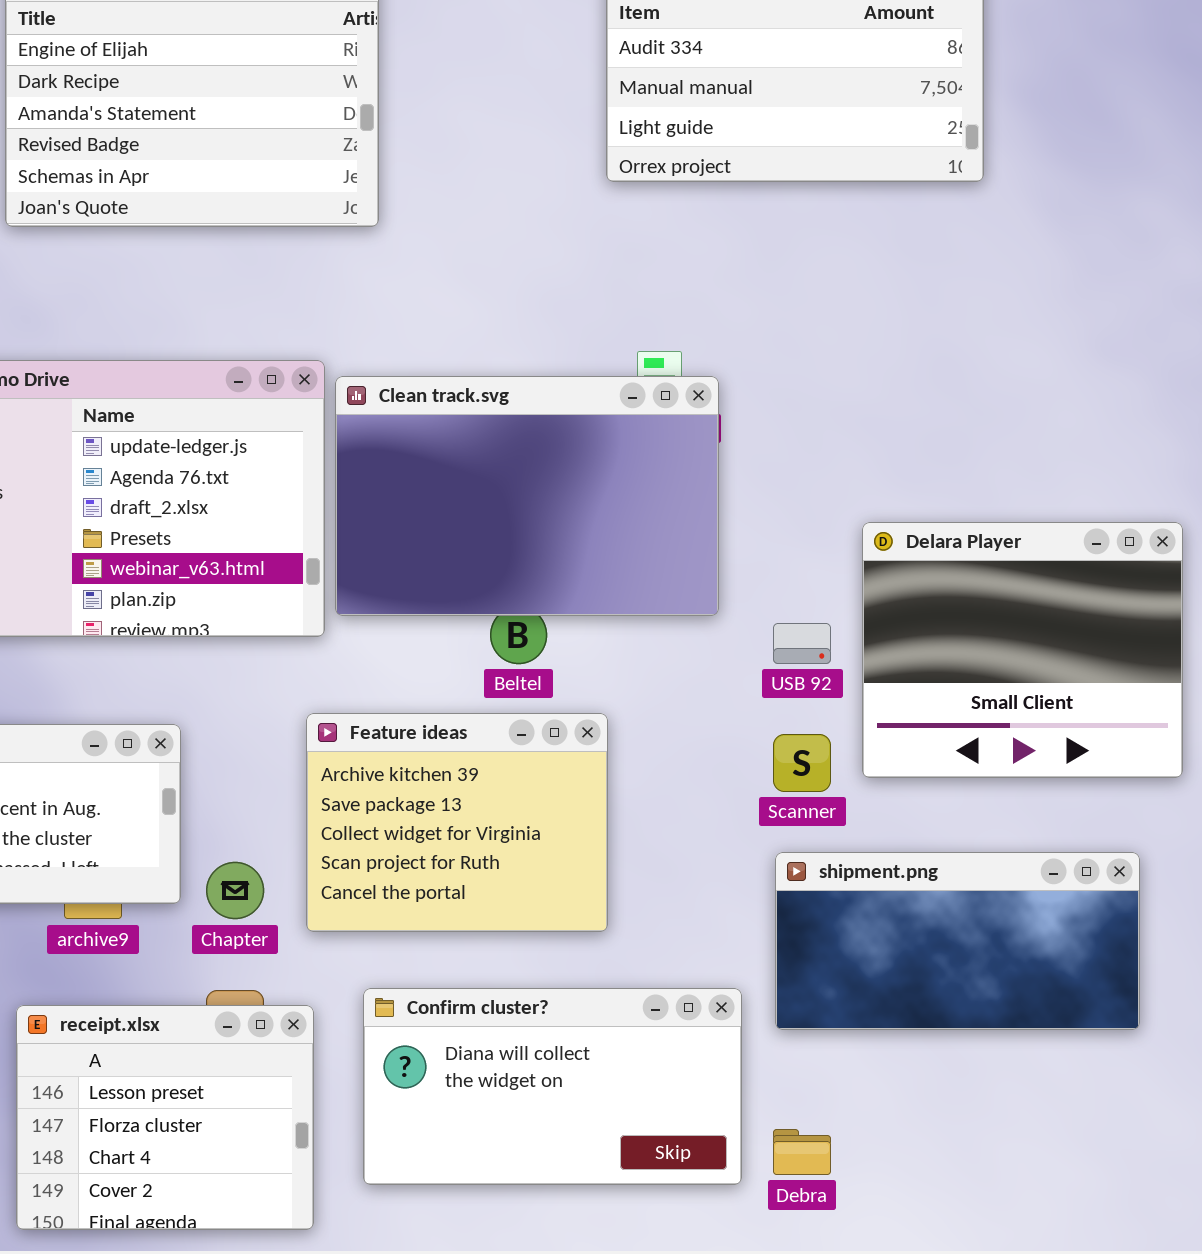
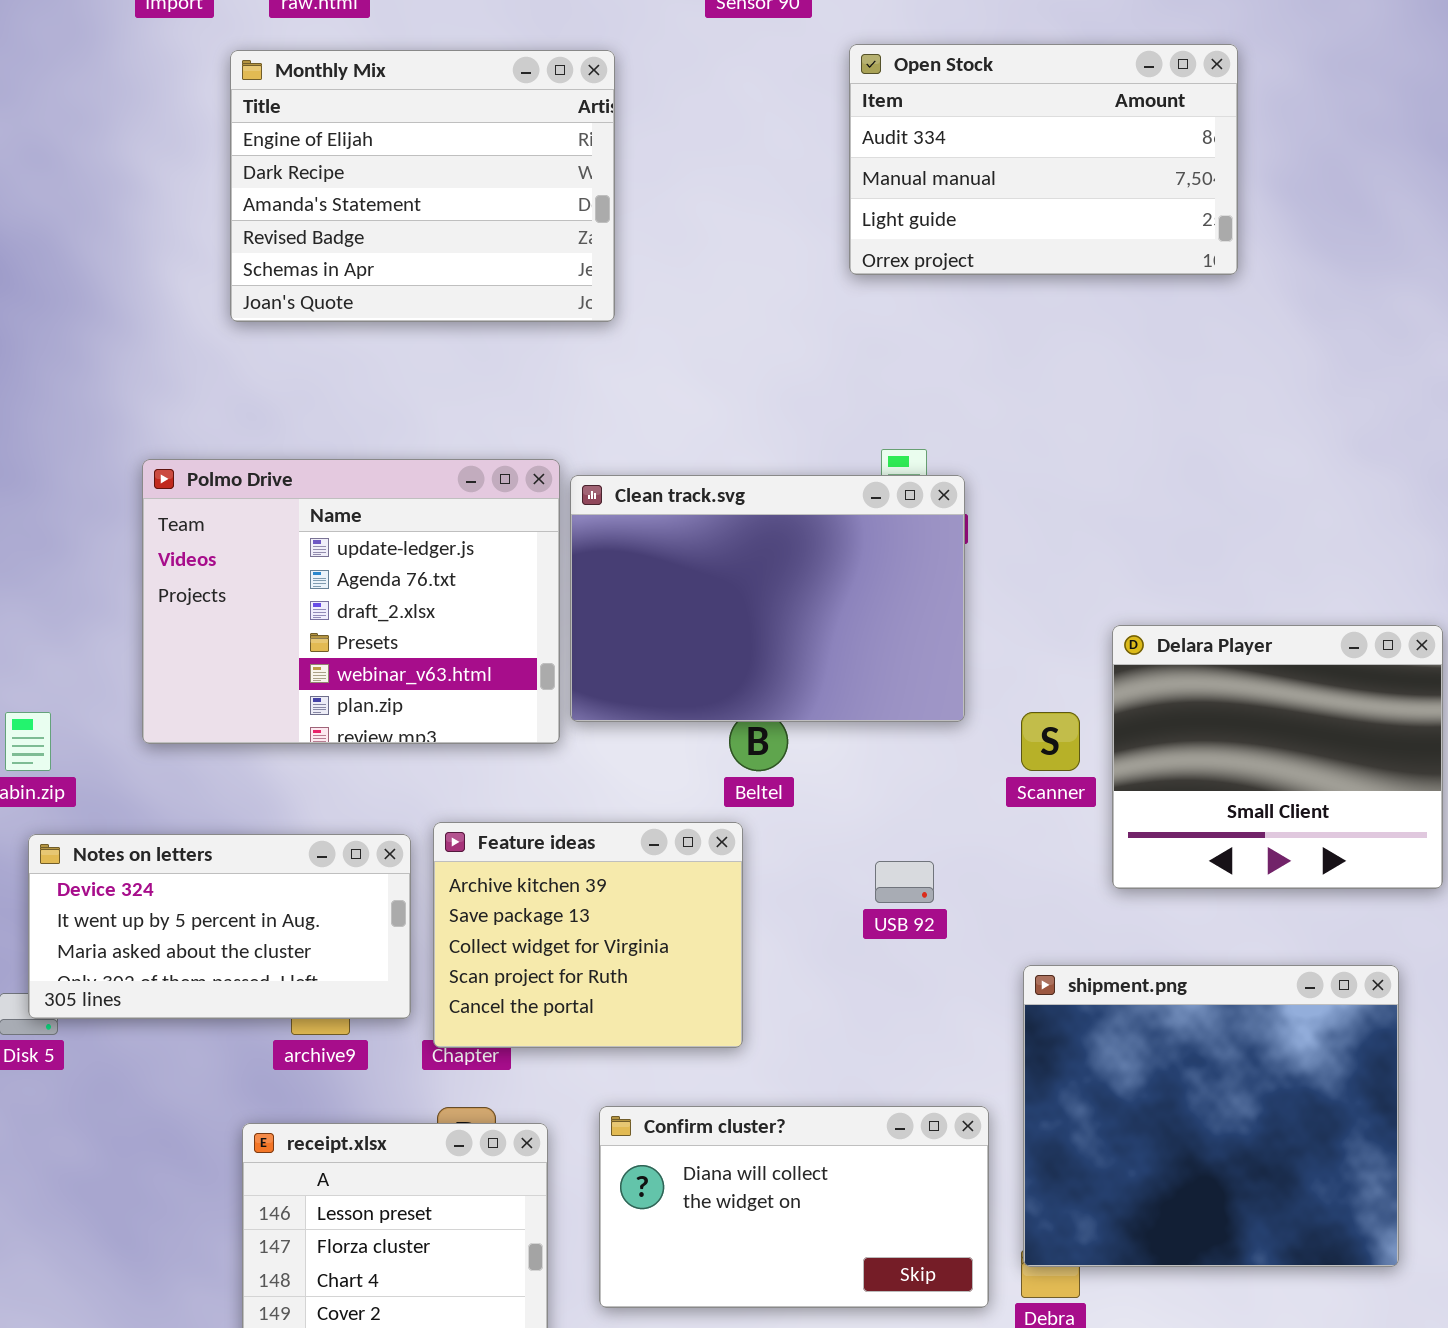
USB 92: [773,623,831,664] -> [875,861,934,903], moved
Feature ideas: [306,713,608,932] -> [433,822,743,1048], moved
Scanner: [773,734,831,792] -> [1021,712,1080,771], moved
shipment.png: [775,852,1140,1030] -> [1023,965,1399,1267], resized

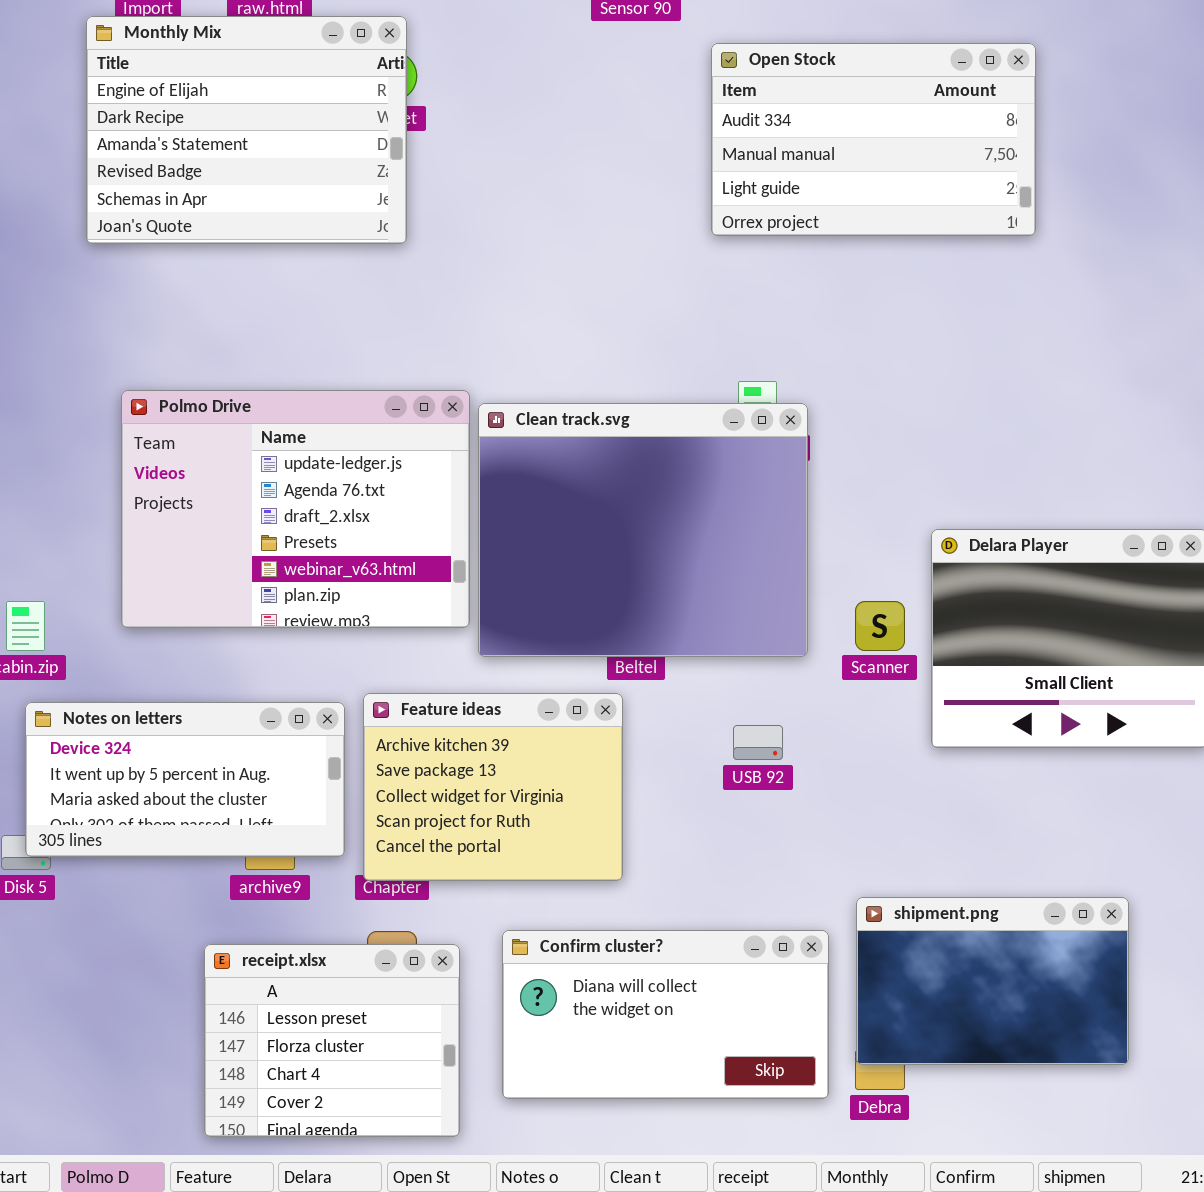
Monthly Mix: [230,50,615,322] -> [86,16,407,244], moved
Clean track.svg: [570,475,965,722] -> [478,403,808,657], resized
shipment.png: [1023,965,1399,1267] -> [856,897,1129,1065], resized

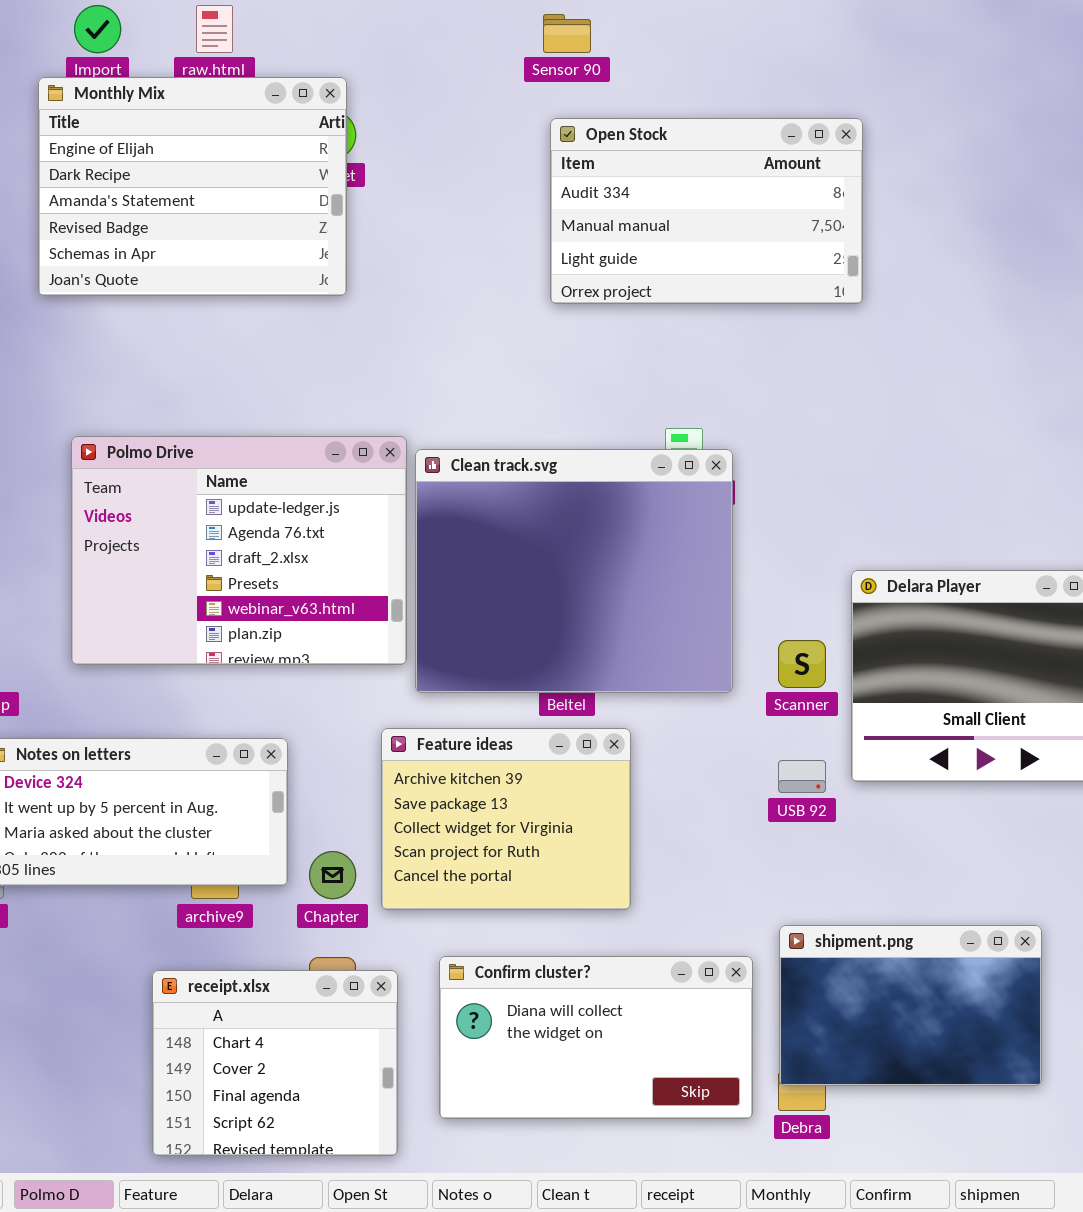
Open Stock: [711,43,1036,236] -> [550,118,863,304], moved
Feature ideas: [363,693,623,881] -> [381,728,631,910], moved
USB 92: [733,725,783,760] -> [778,760,826,793], moved
receipt.xlsx: [204,944,460,1137] -> [152,970,398,1156], scrolled down 2 rows

